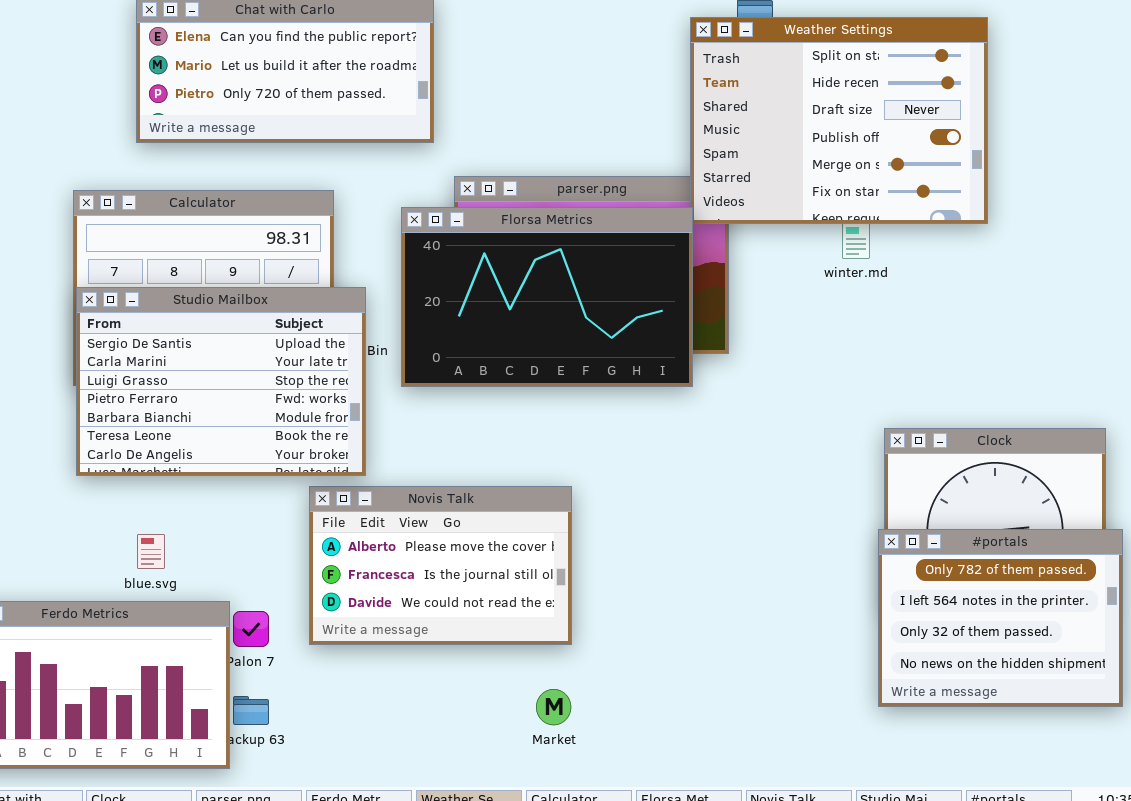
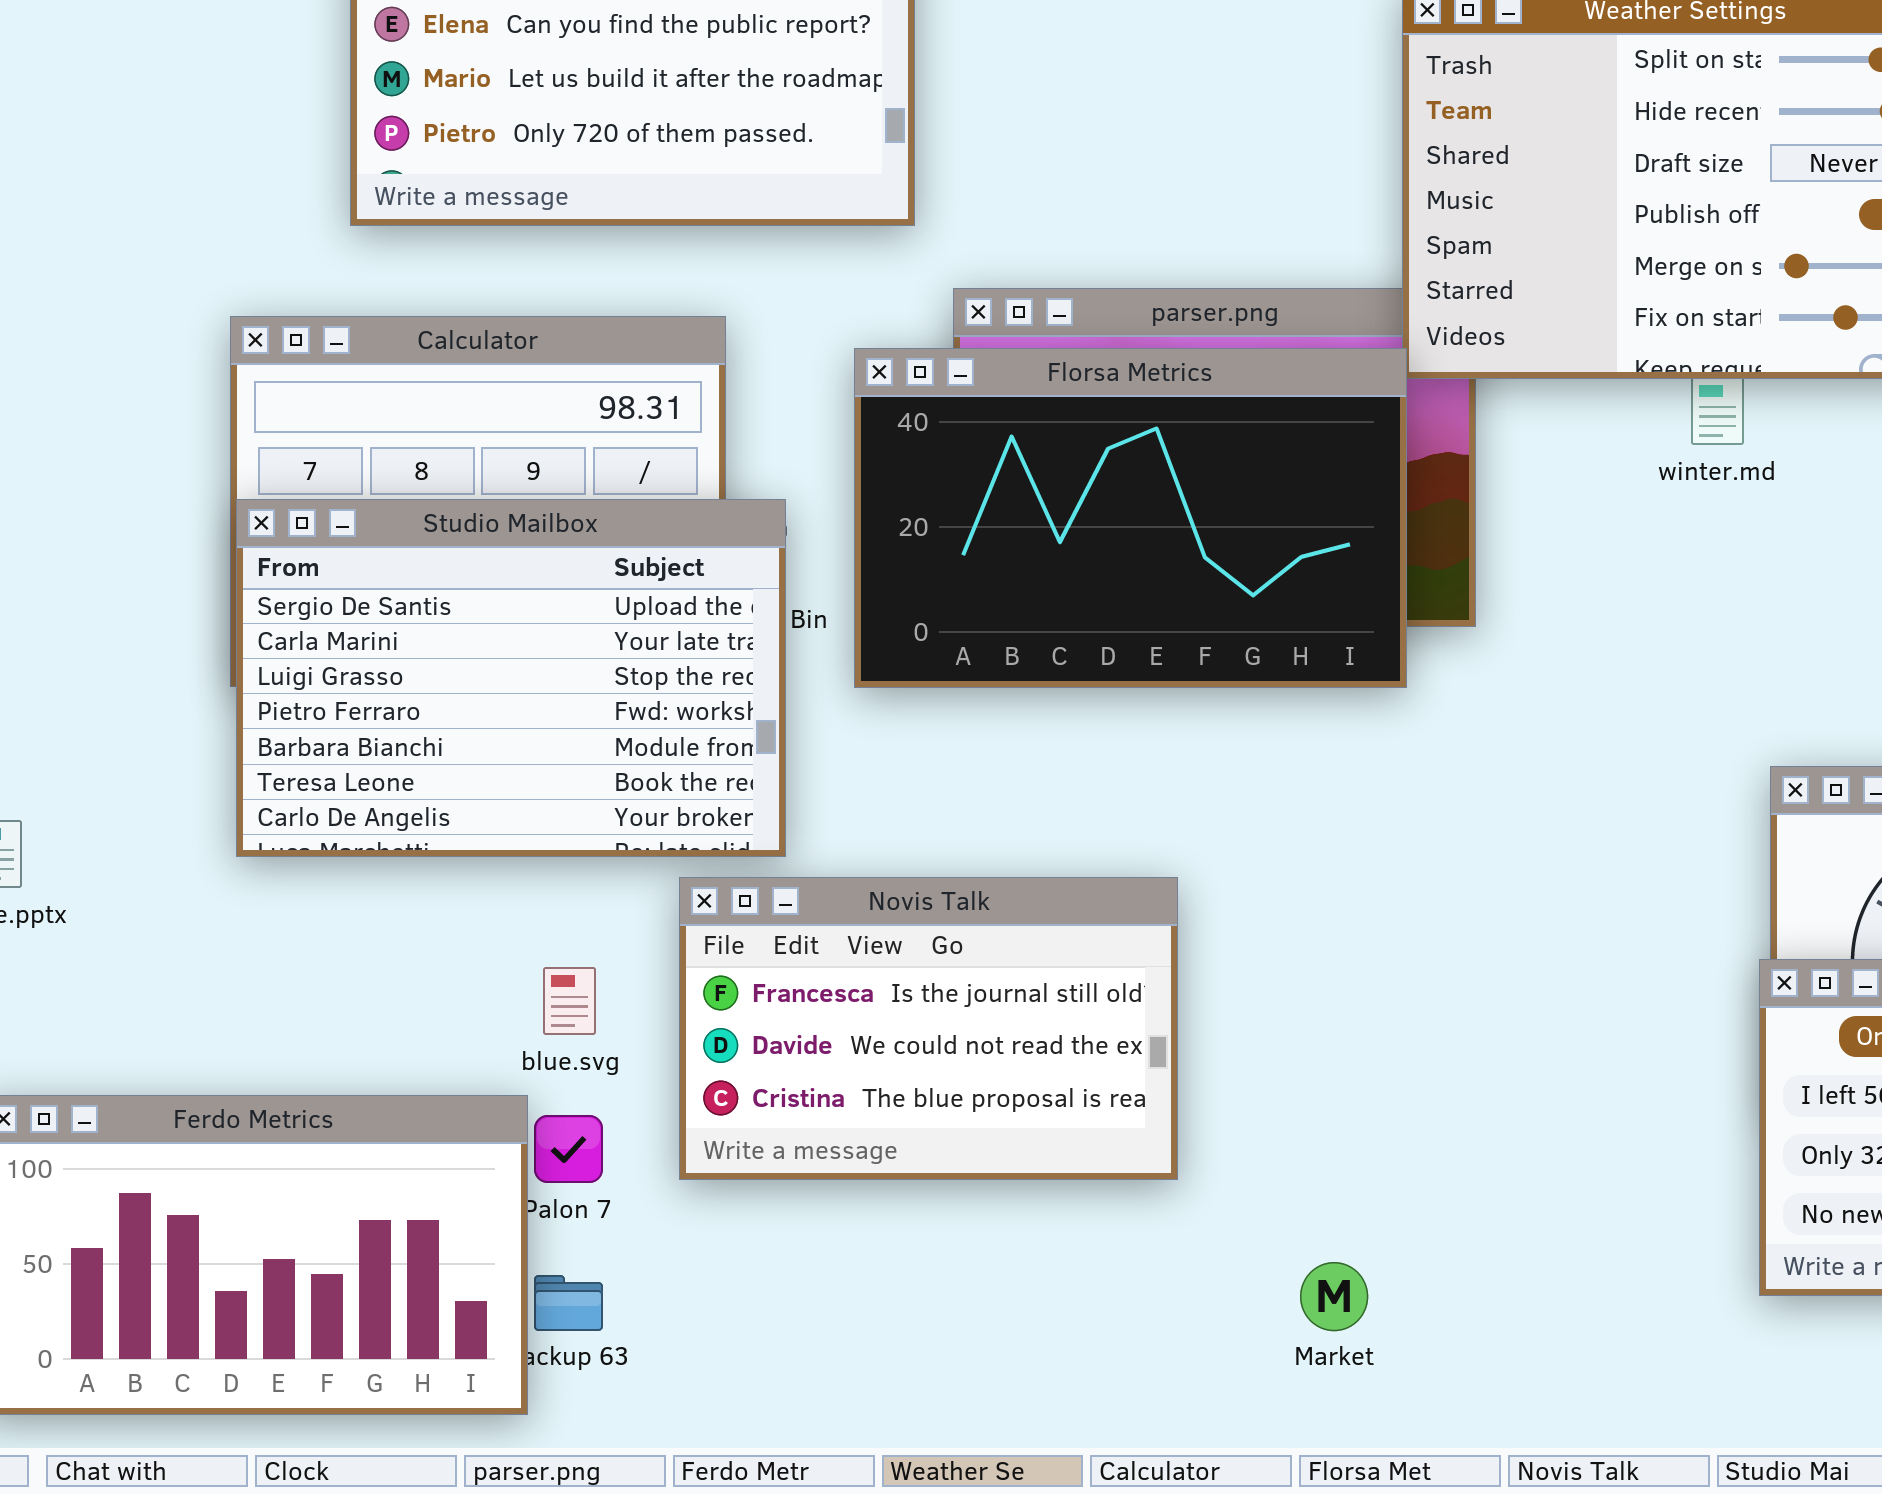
Novis Talk: [309,486,572,645] -> [679,877,1178,1180], scrolled down 1 row
blue.svg: [137,534,165,569] -> [543,967,596,1035], moved
Market: [536,689,571,725] -> [1300,1262,1368,1331], moved

